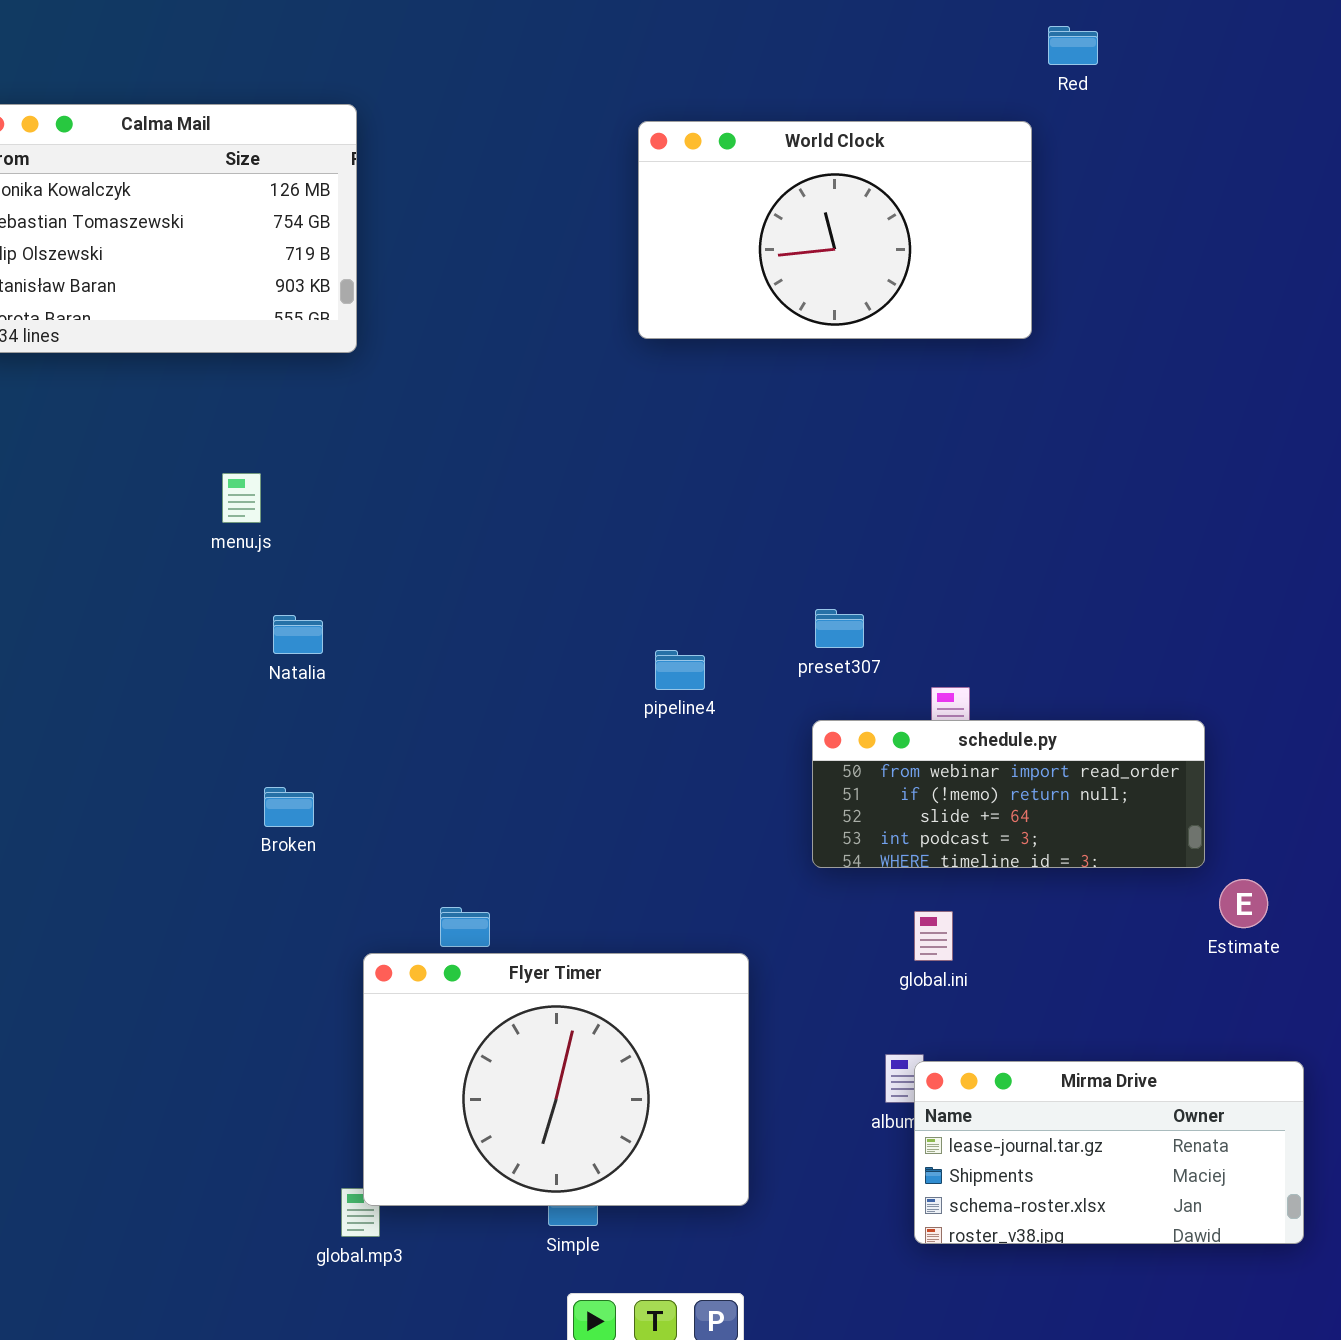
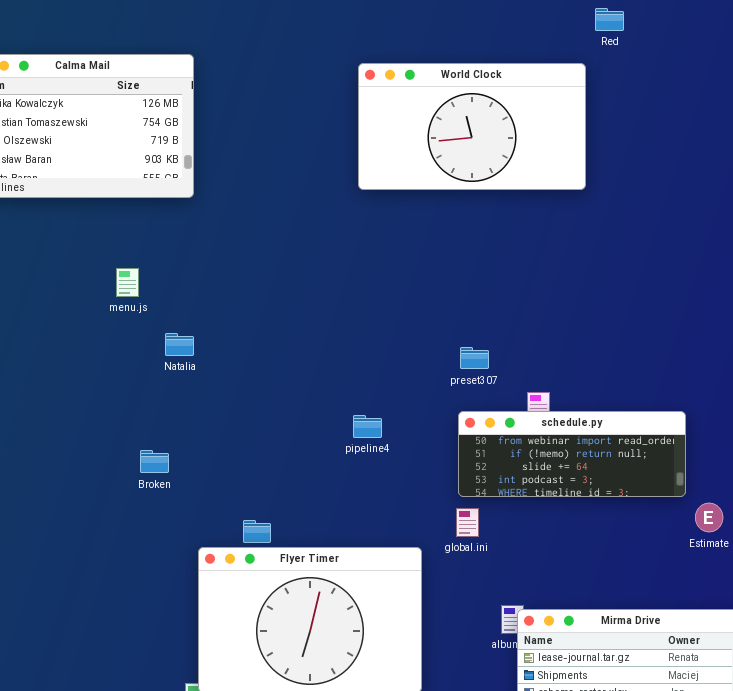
Natalia: [273,615,323,654] -> [165,333,194,356], moved
pipeline4: [655,650,705,690] -> [353,415,382,438], moved
global.ini: [914,911,953,961] -> [456,508,479,537], moved

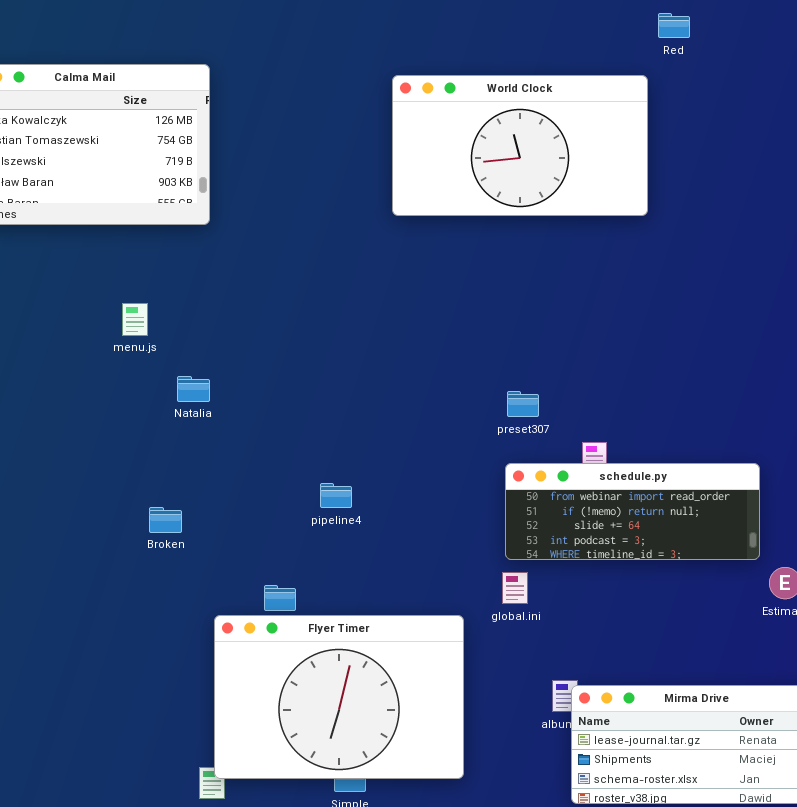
pipeline4: [353,415,382,438] -> [320,483,352,508], moved

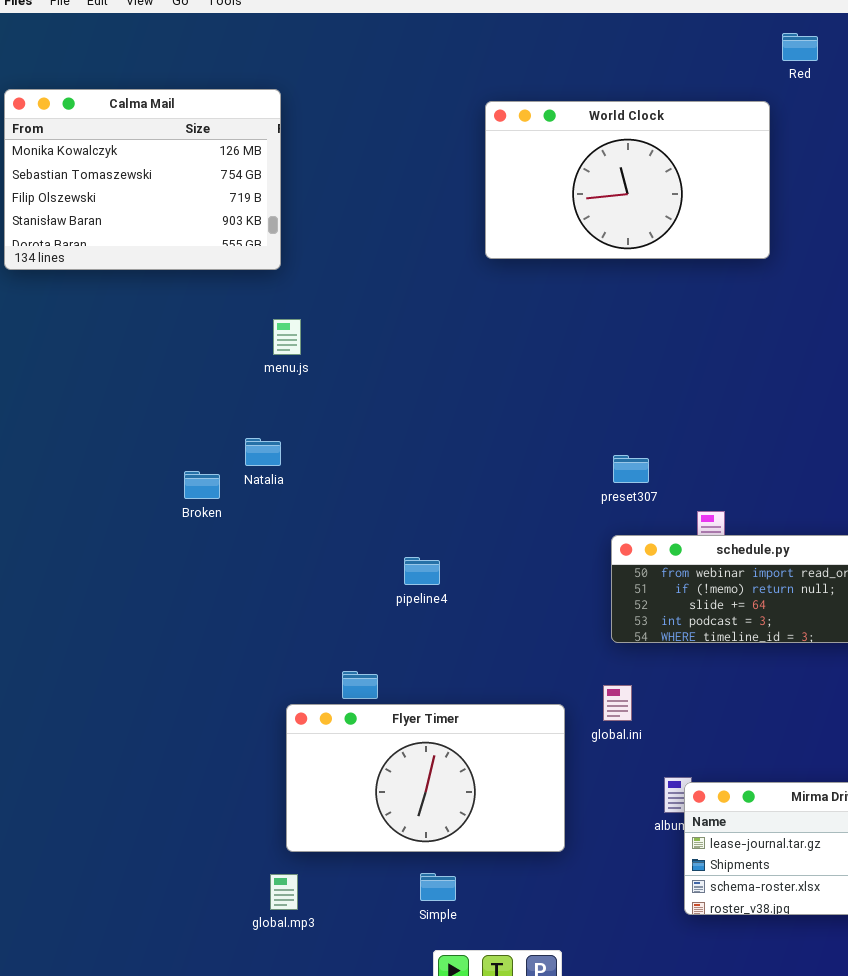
menu.js: [122,303,148,336] -> [273,319,301,355], moved
Broken: [149,507,182,533] -> [184,471,220,499], moved
global.ini: [502,572,528,604] -> [603,685,632,721], moved
Flyer Timer: [214,615,464,779] -> [286,704,565,852], resized

